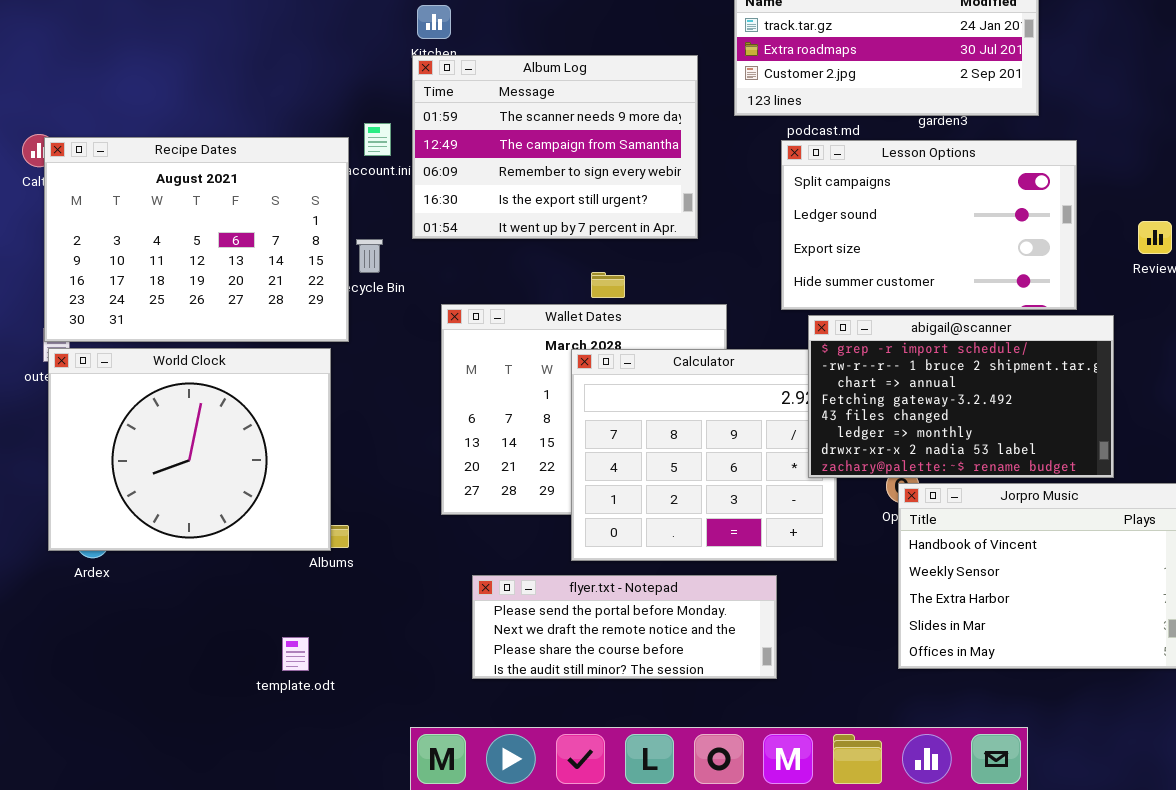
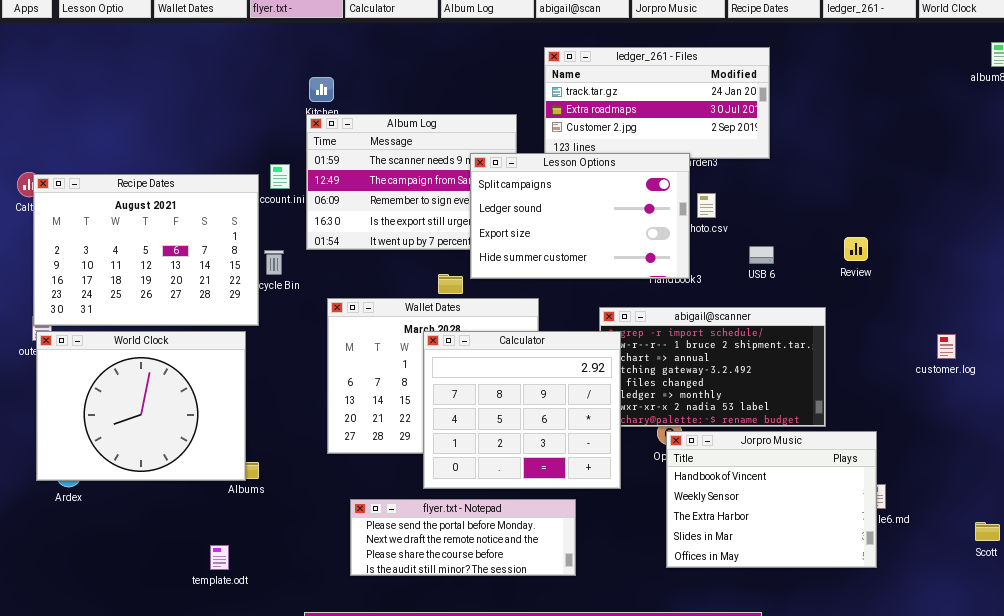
Lesson Options: [781,140,1077,310] -> [470,153,690,279], moved
Calculator: [571,349,837,561] -> [423,331,621,489], raised

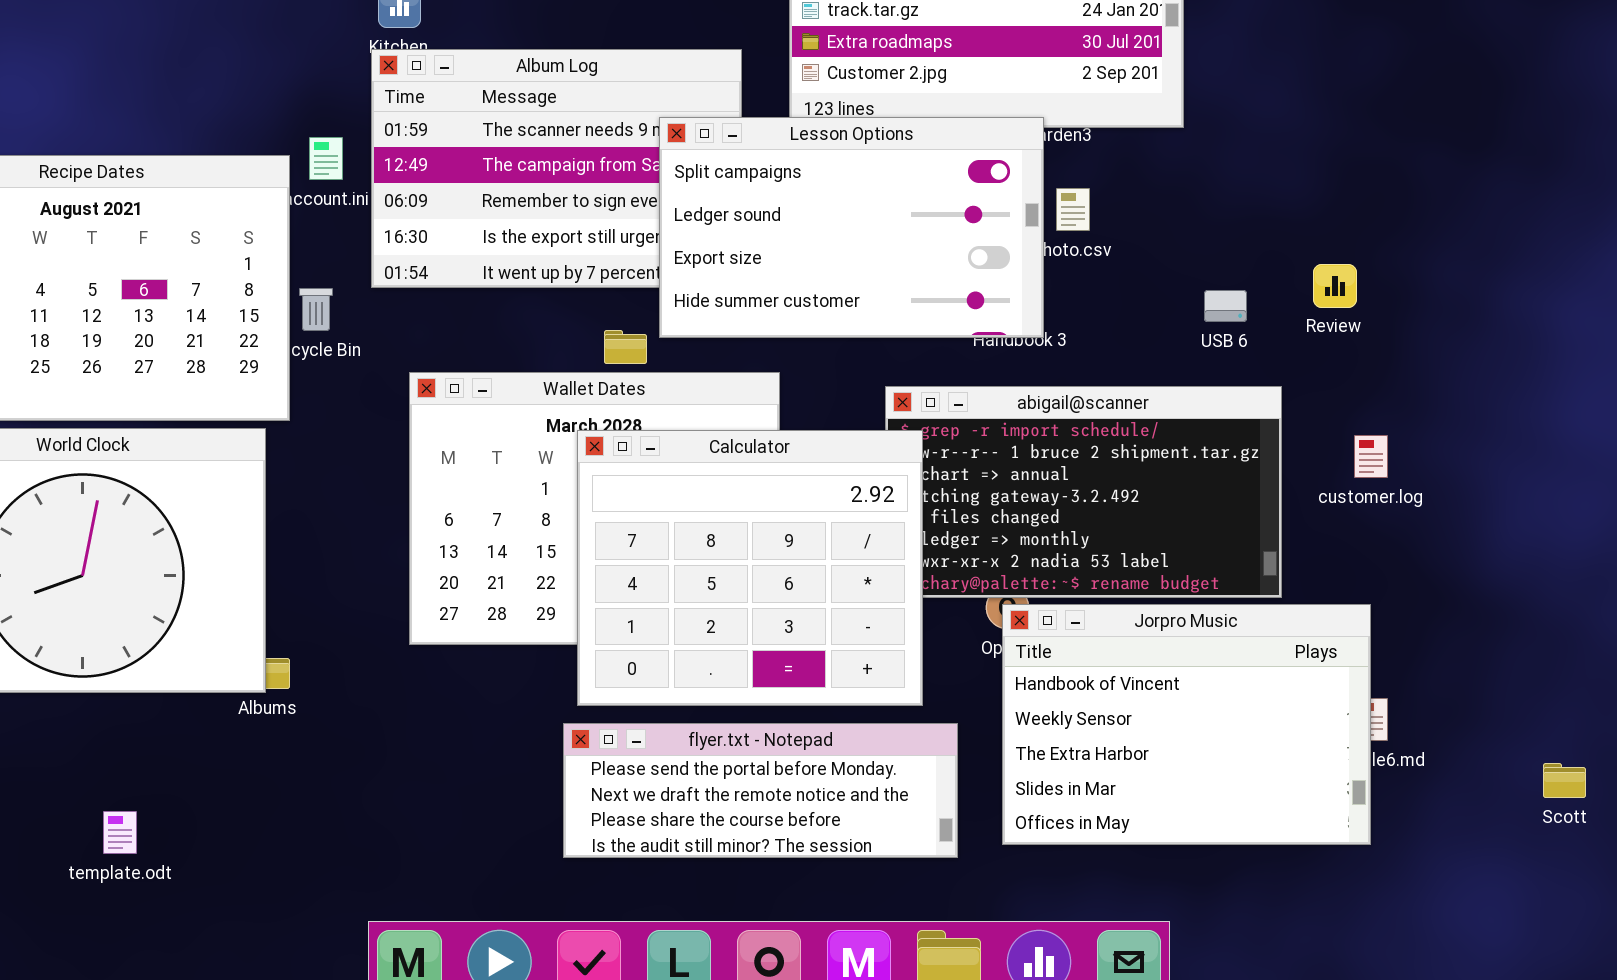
USB 6: [749,246,774,264] -> [1204,290,1247,322], moved
customer.log: [937,334,956,359] -> [1354,435,1388,478], moved
flyer.txt - Notepad: [350,499,576,576] -> [563,723,958,858], moved
template.odt: [210,545,229,570] -> [103,811,137,854], moved

